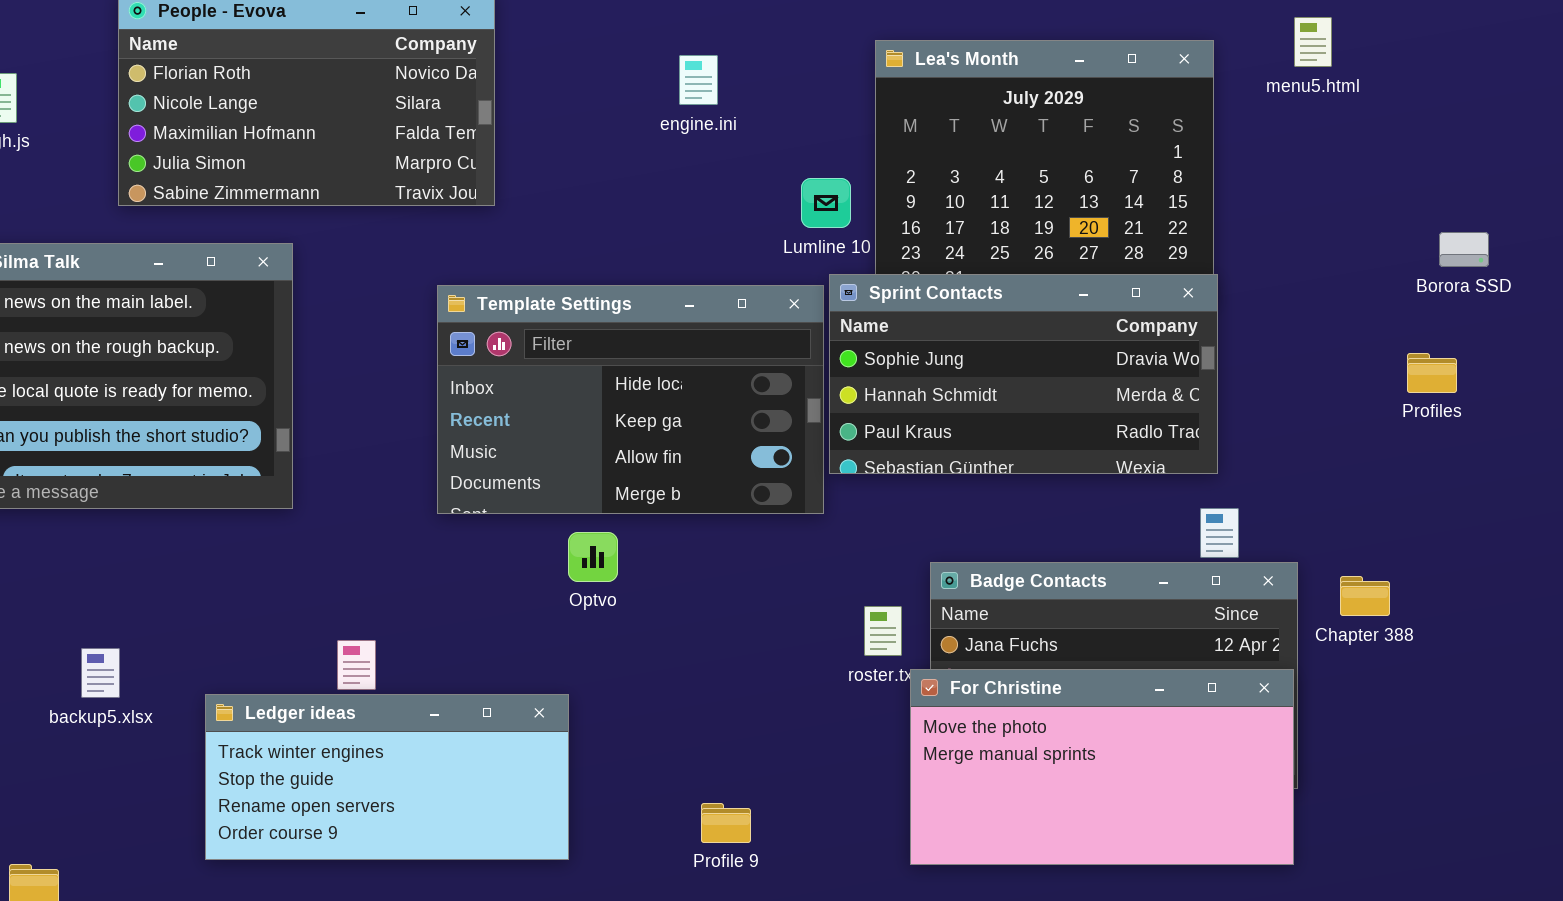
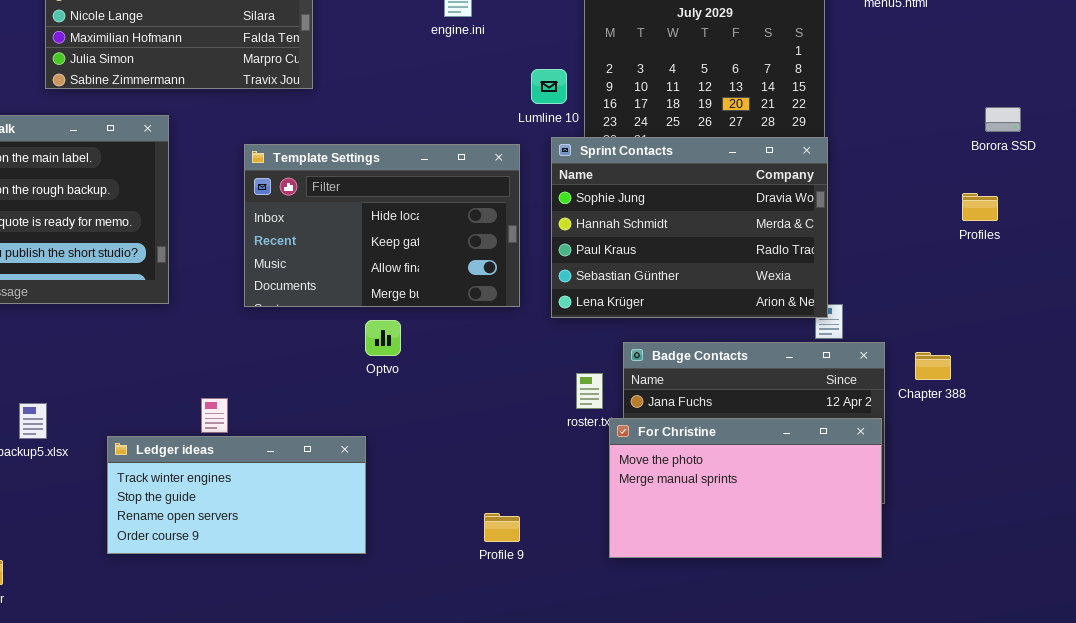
Sprint Contacts: [829,274,1218,474] -> [551,137,828,318], resized
Template Settings: [437,285,824,514] -> [244,144,520,307], moved
Profile 9: [701,803,751,843] -> [484,513,520,542], moved

